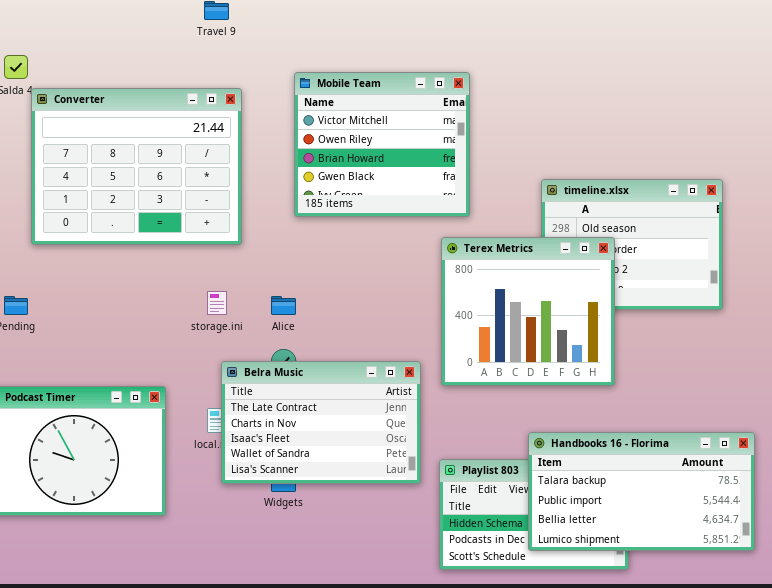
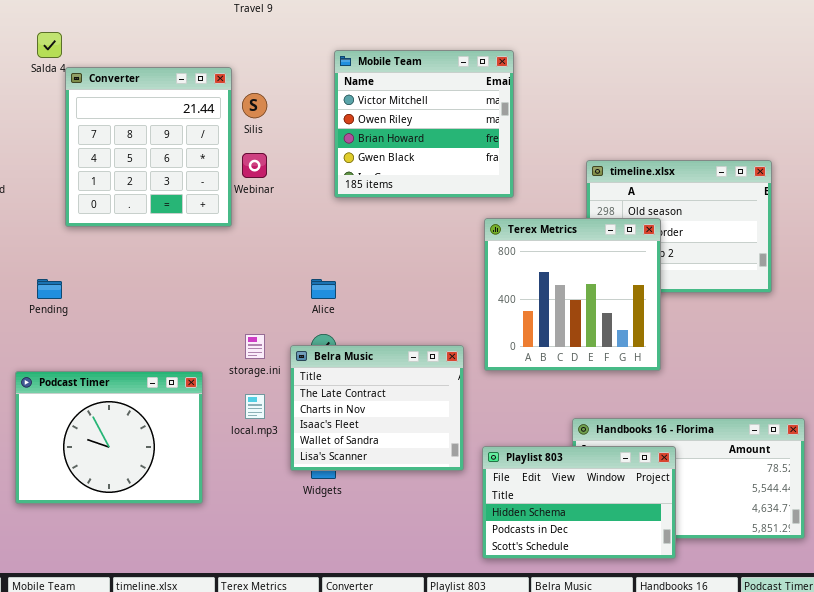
Converter: [31,88,242,245] -> [65,67,232,227], resized
storage.ini: [207,291,227,315] -> [245,334,265,359], moved
Belra Music: [221,361,421,484] -> [290,345,464,471], resized
Playlist 803: [439,459,629,570] -> [482,446,676,559], raised

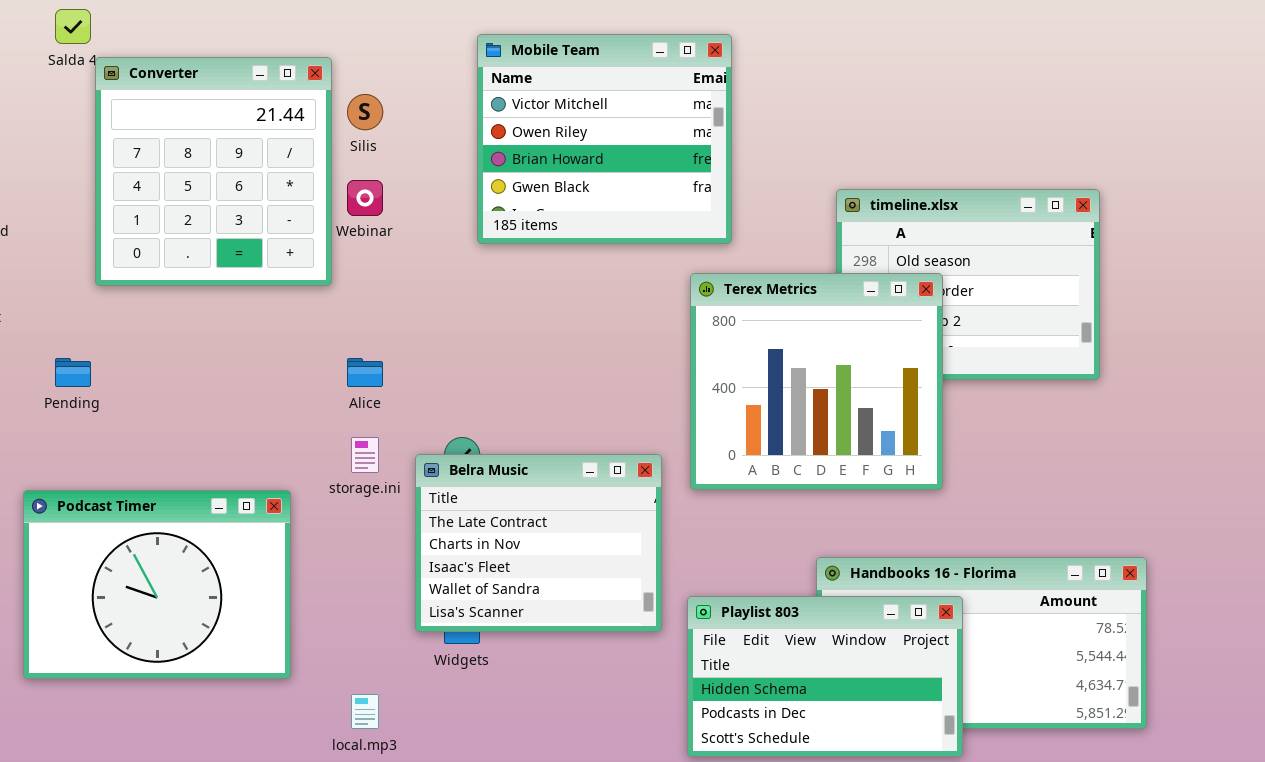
Alice: [311,279,336,299] -> [347,358,383,387], moved
local.mp3: [245,394,265,419] -> [351,694,379,729], moved

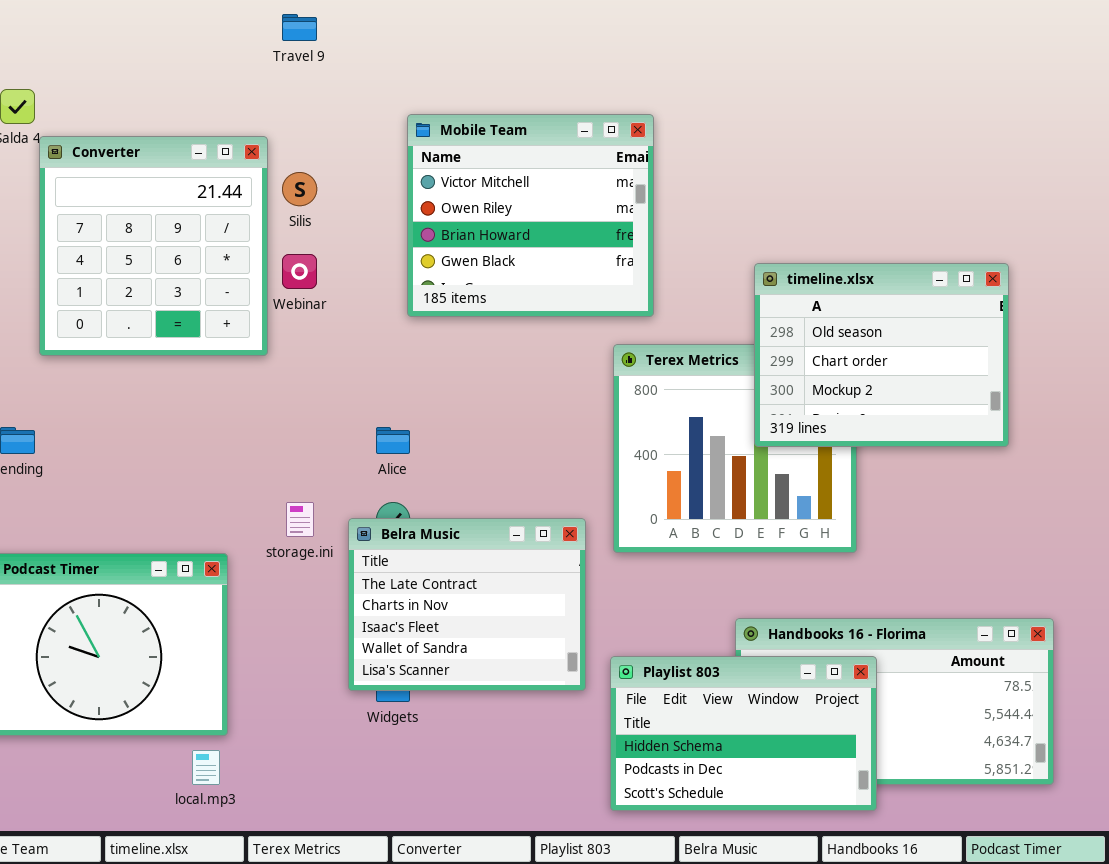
timeline.xlsx: [836,189,1100,380] -> [754,263,1009,447], raised
Alice: [347,358,383,387] -> [376,427,410,454], moved
local.mp3: [351,694,379,729] -> [192,750,220,785], moved

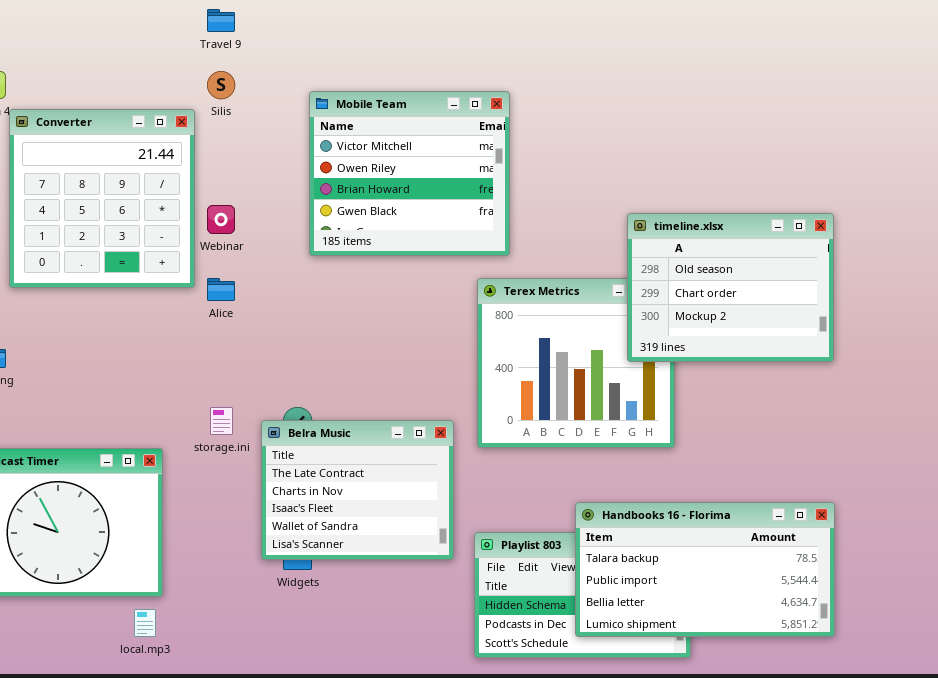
Silis: [282,172,317,206] -> [207,71,235,99], moved
timeline.xlsx: [754,263,1009,447] -> [627,213,834,362], moved
Alice: [376,427,410,454] -> [207,278,235,301], moved
Handbooks 16 - Florima: [735,618,1054,785] -> [575,502,835,637], raised

